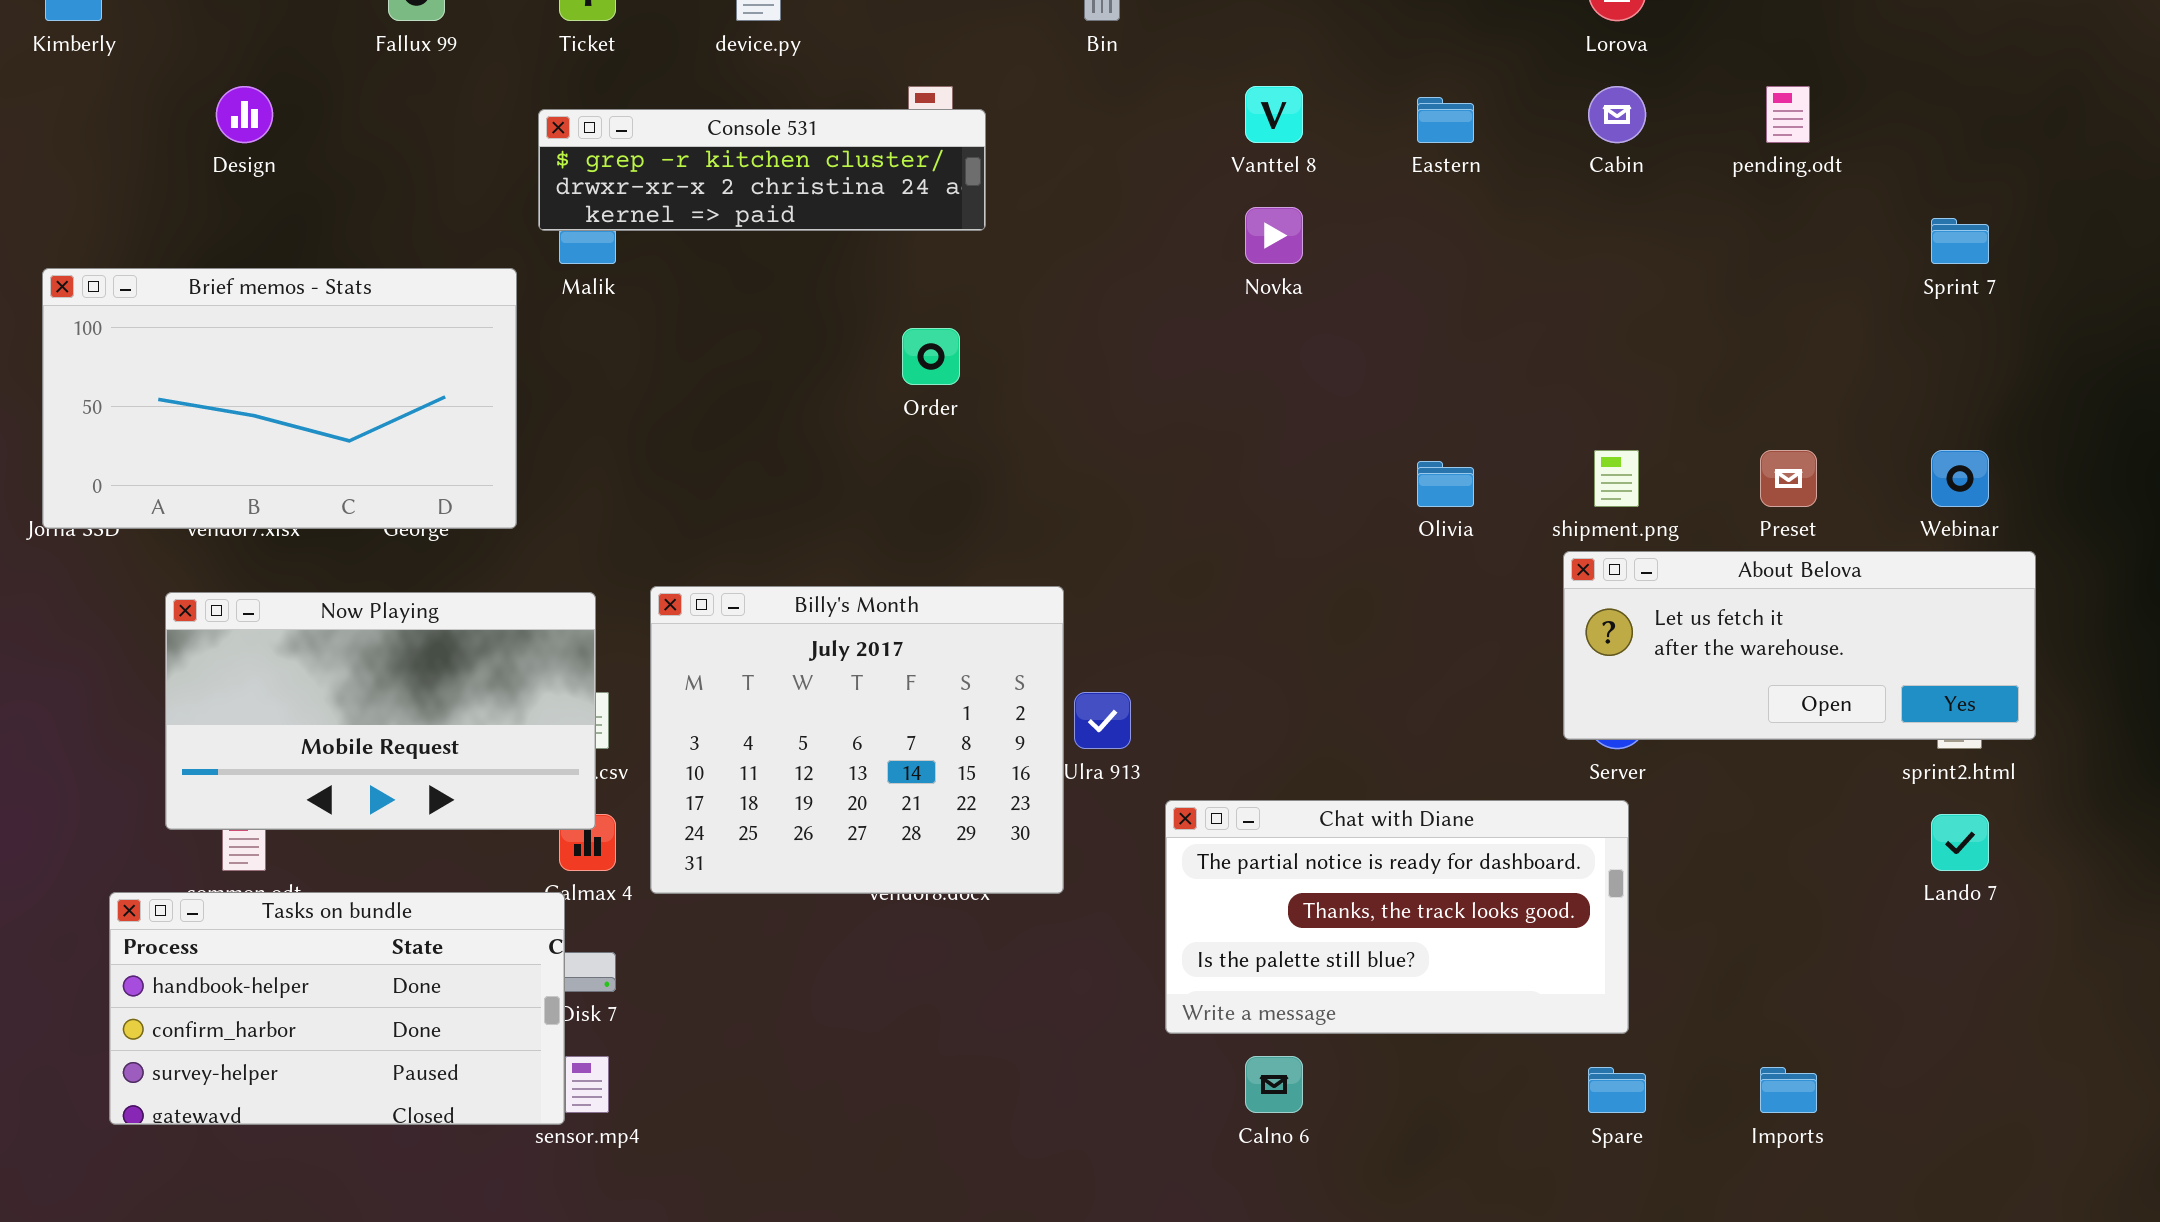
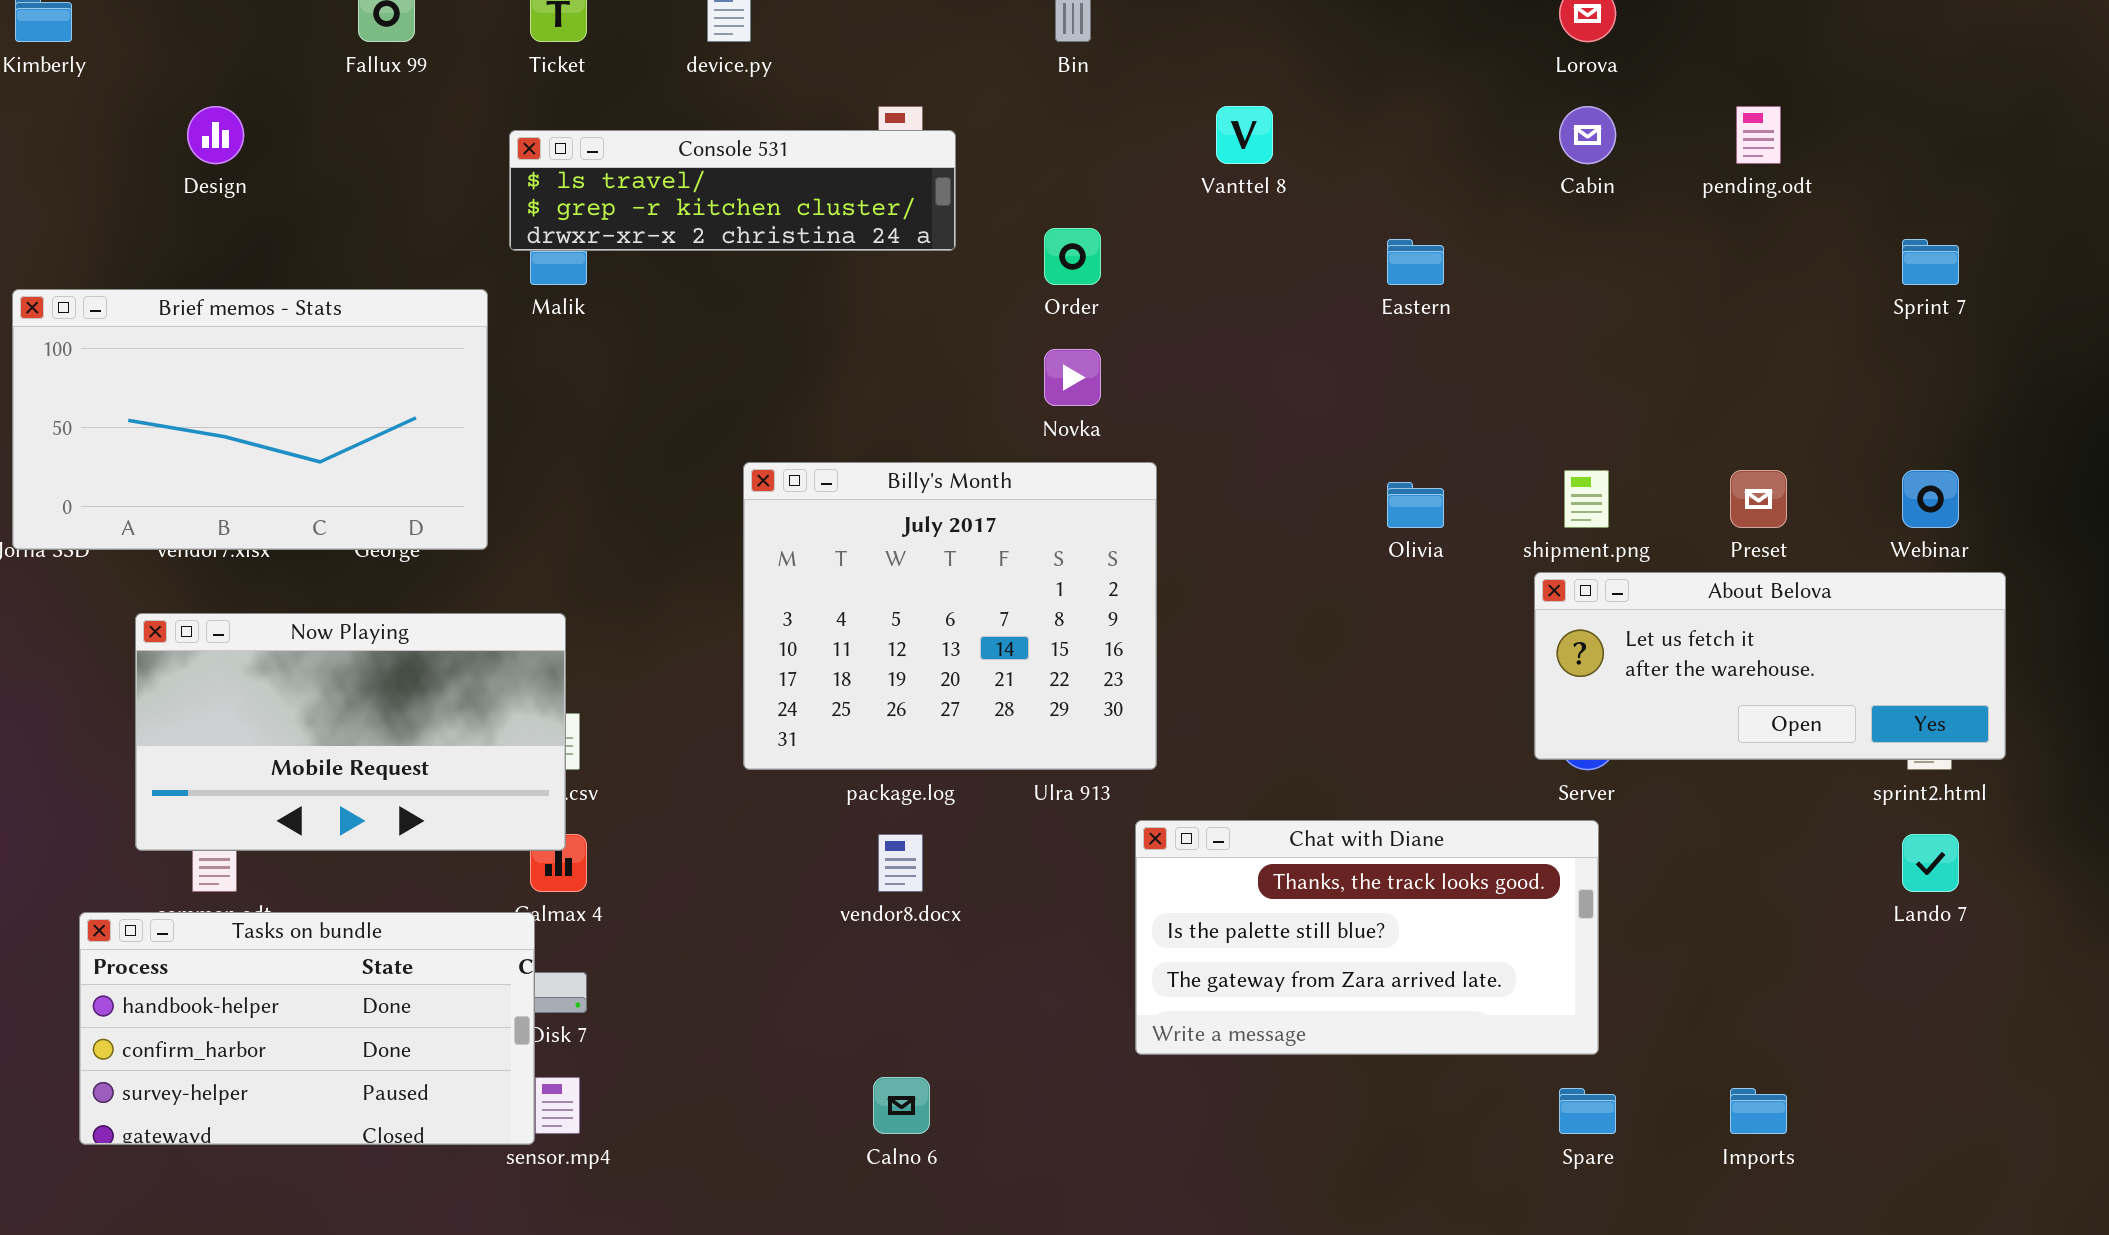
Eastern: [1417,97,1474,143] -> [1387,239,1444,285], moved
Console 531: [538,109,986,231] -> [509,130,956,251], scrolled up 1 row
Novka: [1245,207,1303,264] -> [1044,349,1101,406], moved
Order: [902,328,960,385] -> [1044,228,1101,285], moved
Billy's Month: [650,586,1064,894] -> [743,462,1157,770], moved
Chat with Diane: [1165,800,1629,1034] -> [1135,820,1599,1055], scrolled down 1 row
Calno 6: [1245,1056,1303,1113] -> [873,1077,930,1134], moved

